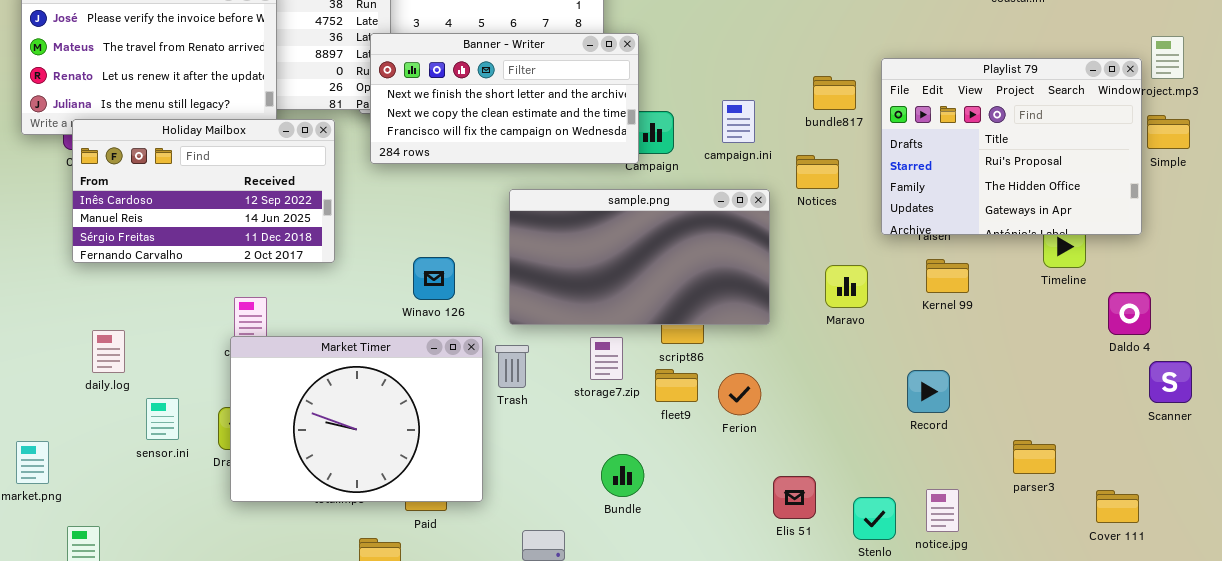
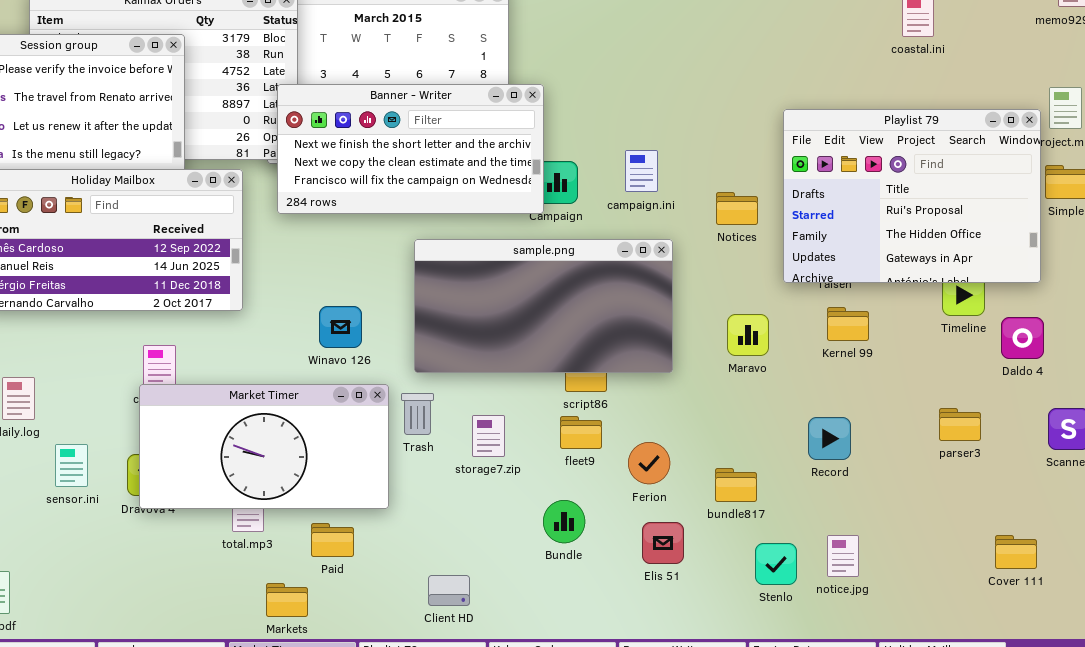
bundle817: [813,76,856,110] -> [715,468,757,502], moved
Notices: [796,155,839,189] -> [716,192,758,225], moved
Daldo 4: [1108,292,1151,335] -> [1001,317,1044,359], moved
Market Timer: [230,336,483,502] -> [139,384,389,509], resized
storage7.zip: [590,337,623,380] -> [472,415,505,457], moved
Ferion: [718,373,761,415] -> [628,442,670,484], moved
parser3: [1013,440,1056,474] -> [939,408,981,441], moved
Bundle: [601,454,644,497] -> [543,500,585,543], moved
Elis 51: [773,476,816,519] -> [642,522,684,564], moved

